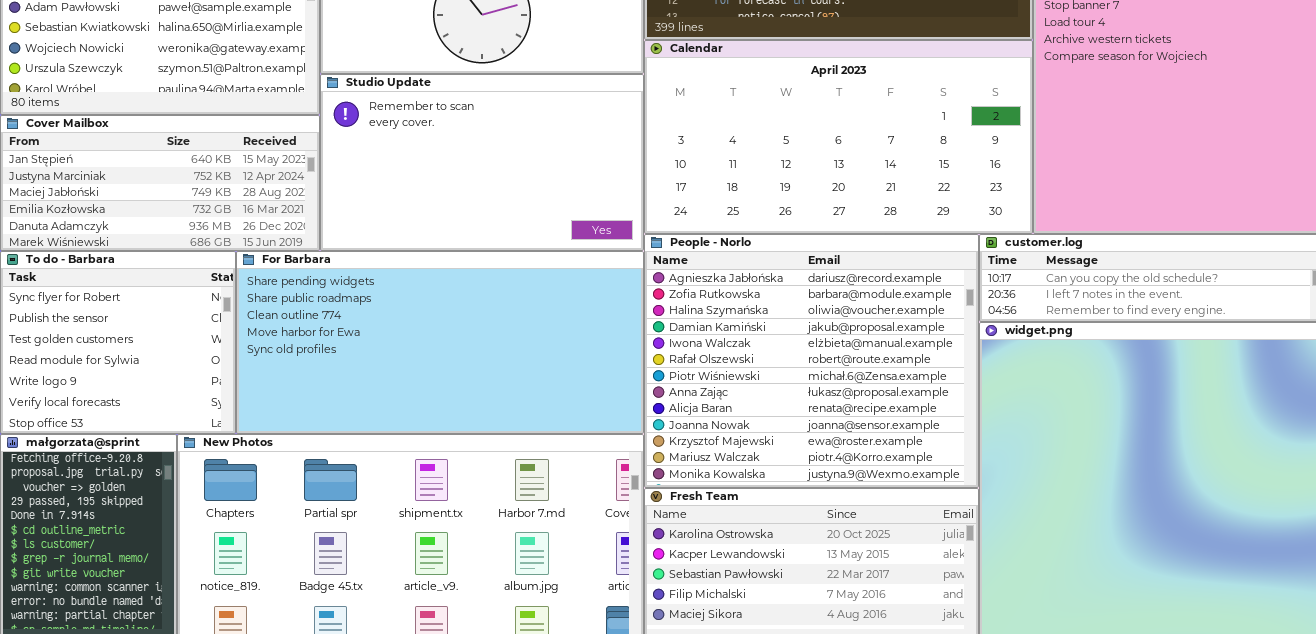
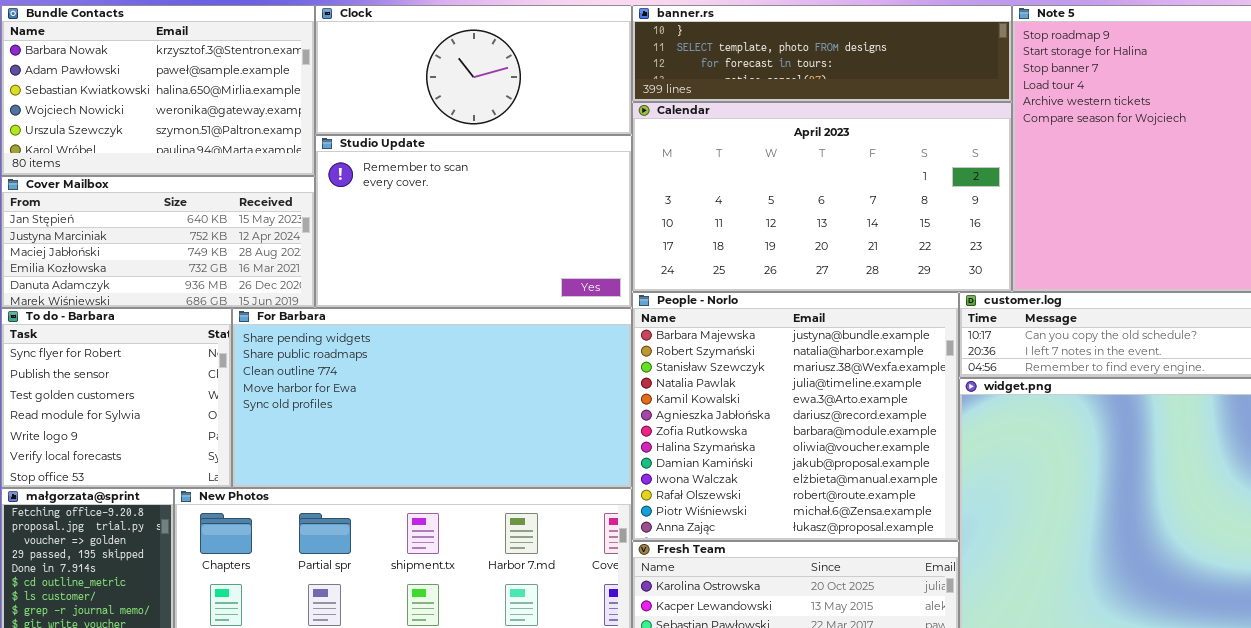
People - Norlo: [644,234,979,488] -> [632,292,959,541], scrolled up 5 rows

